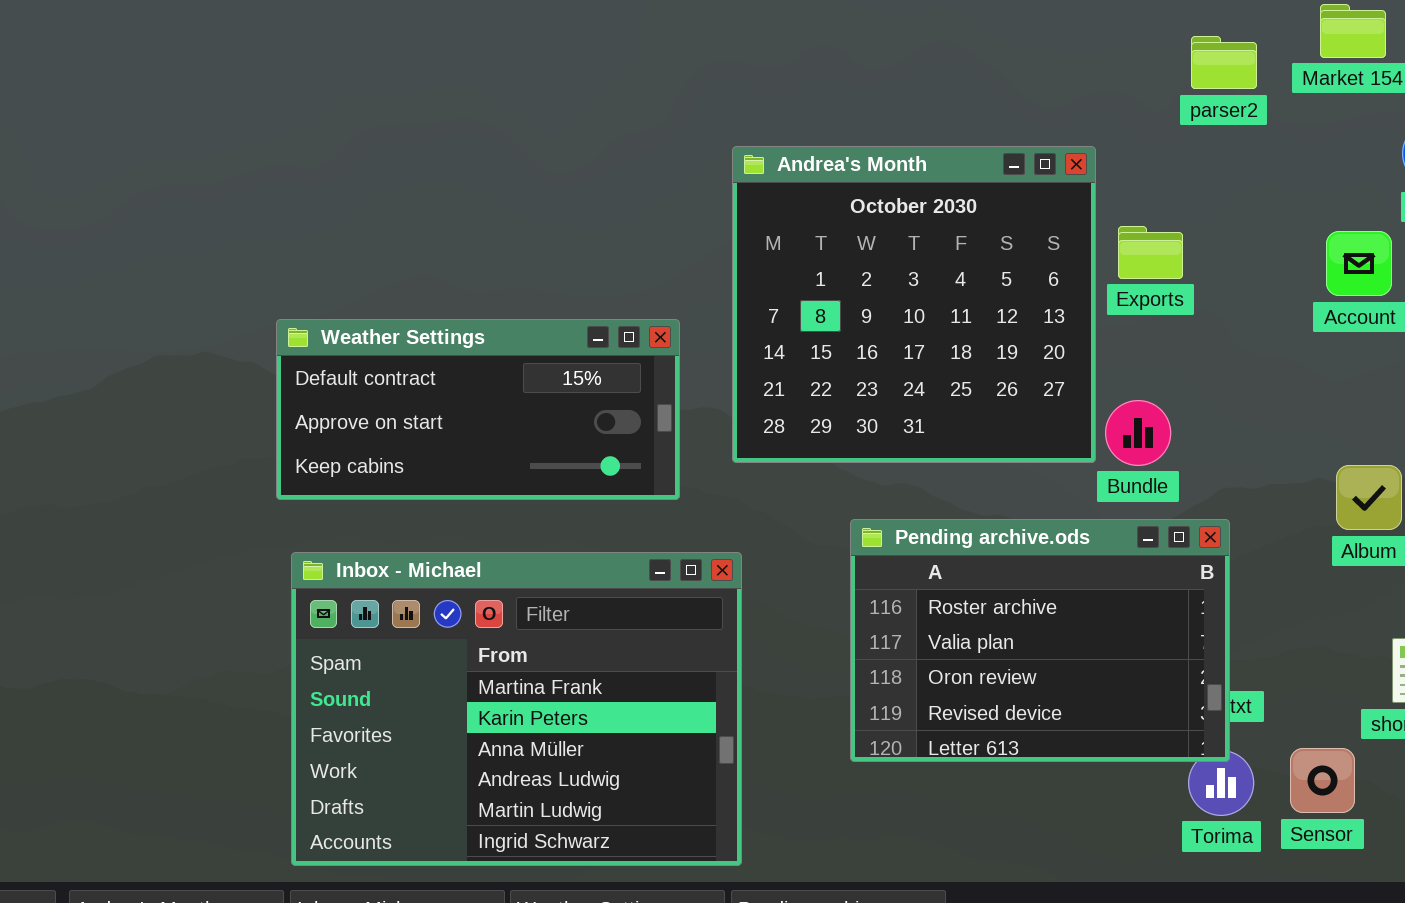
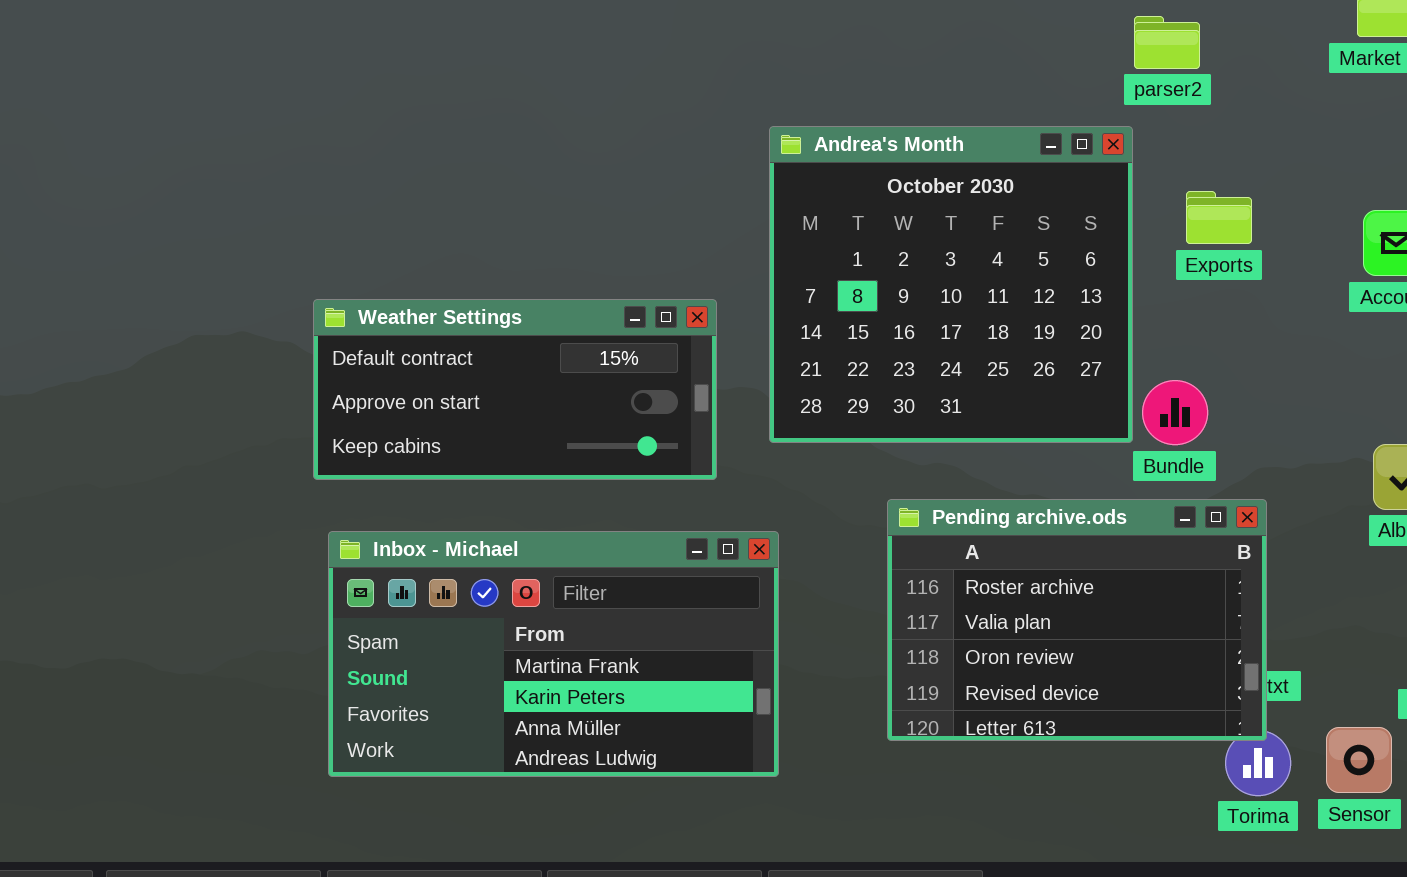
parser2: [1191,36,1257,89] -> [1134,16,1200,69], moved
Exports: [1118,226,1183,279] -> [1186,191,1252,244], moved
Inbox - Michael: [291,552,742,866] -> [328,531,779,777], resized

